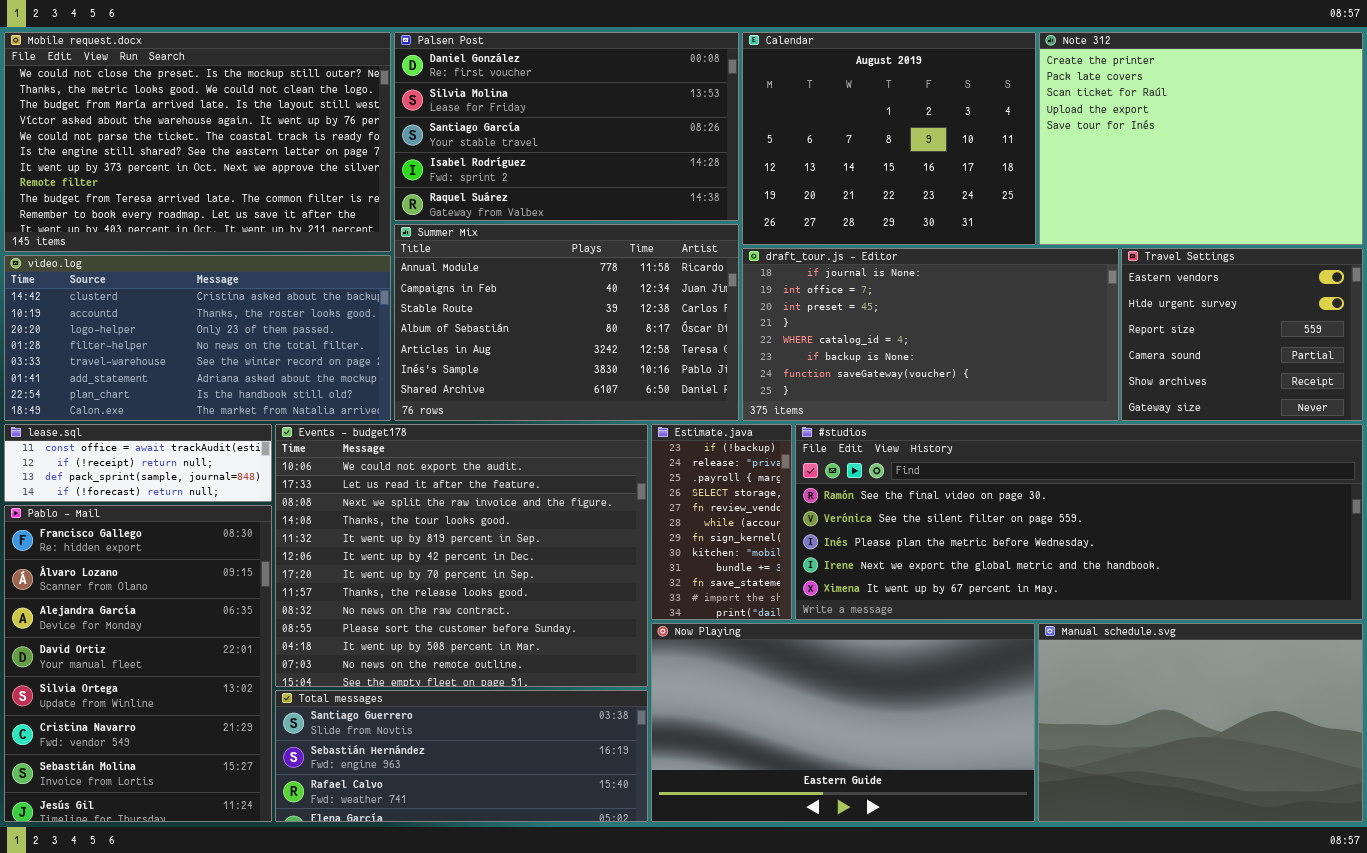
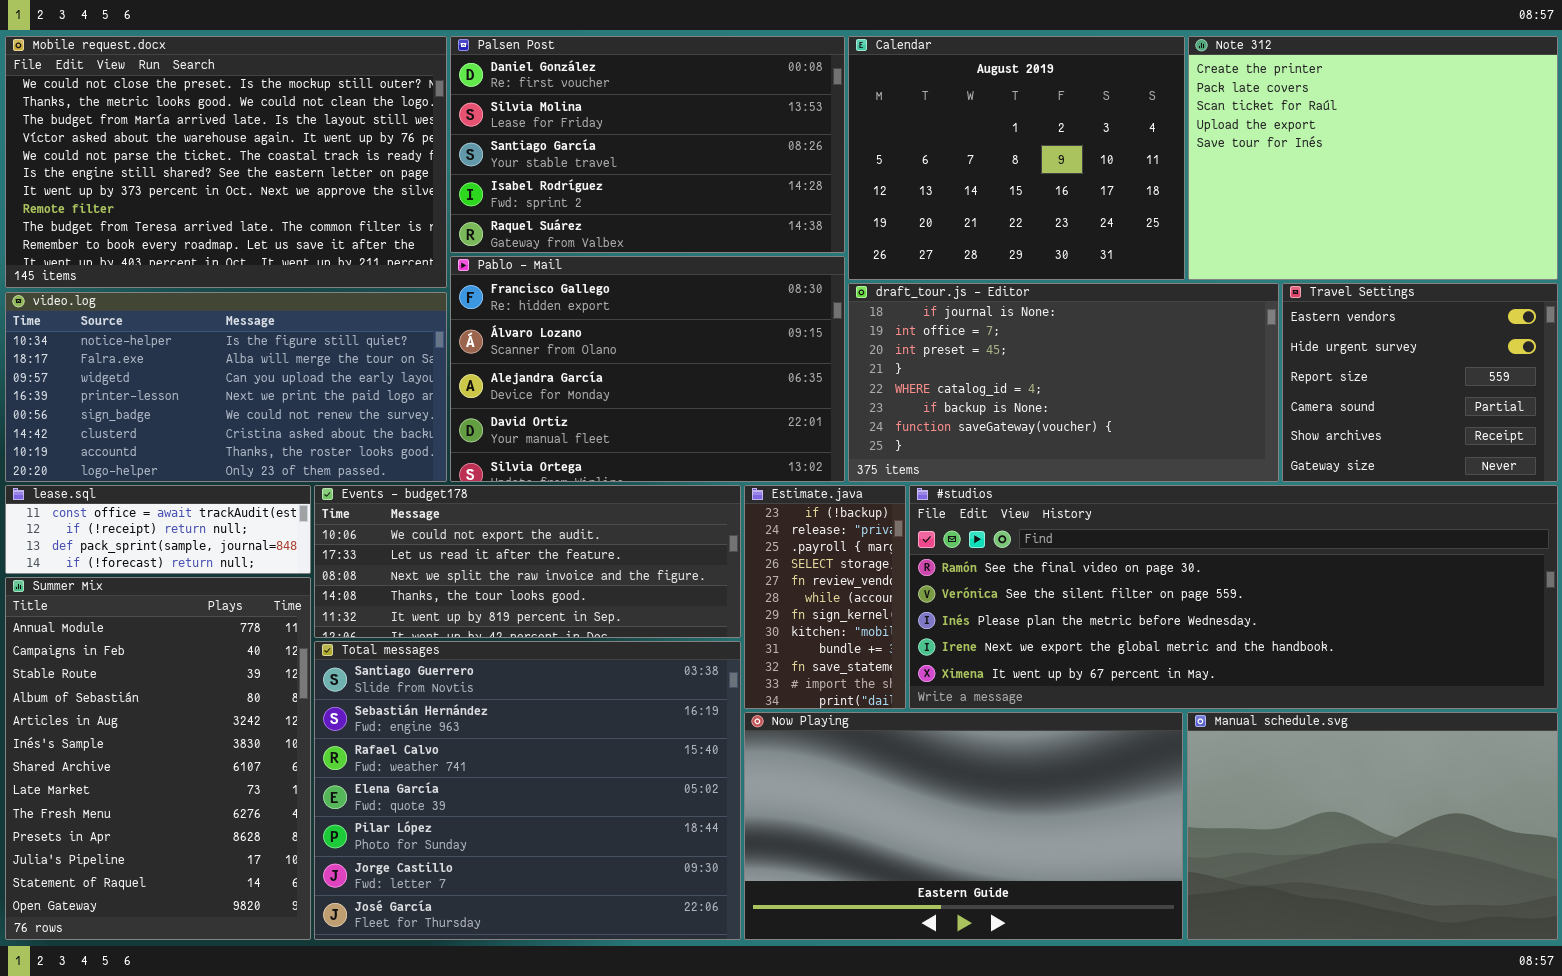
Summer Mix: [394,224,739,421] -> [5,577,311,940], moved, resized
video.log: [4,255,391,421] -> [5,292,447,482], scrolled up 5 rows
Events - budget178: [275,424,648,687] -> [314,485,741,638], resized
Pablo - Mail: [4,505,272,822] -> [450,256,845,482], moved, resized
Total messages: [275,690,648,822] -> [314,641,741,940], resized

